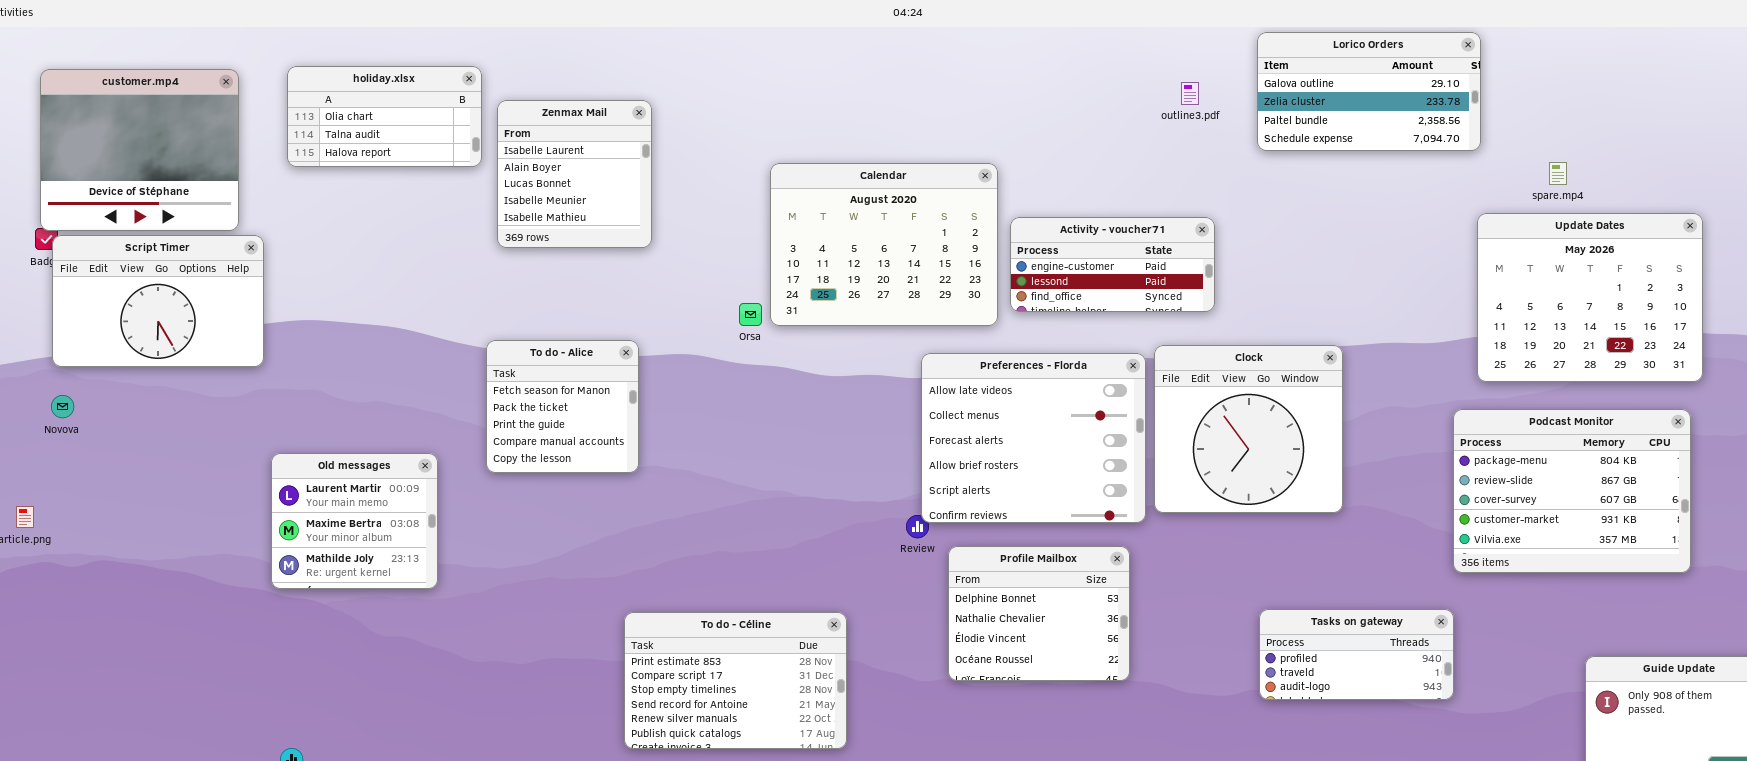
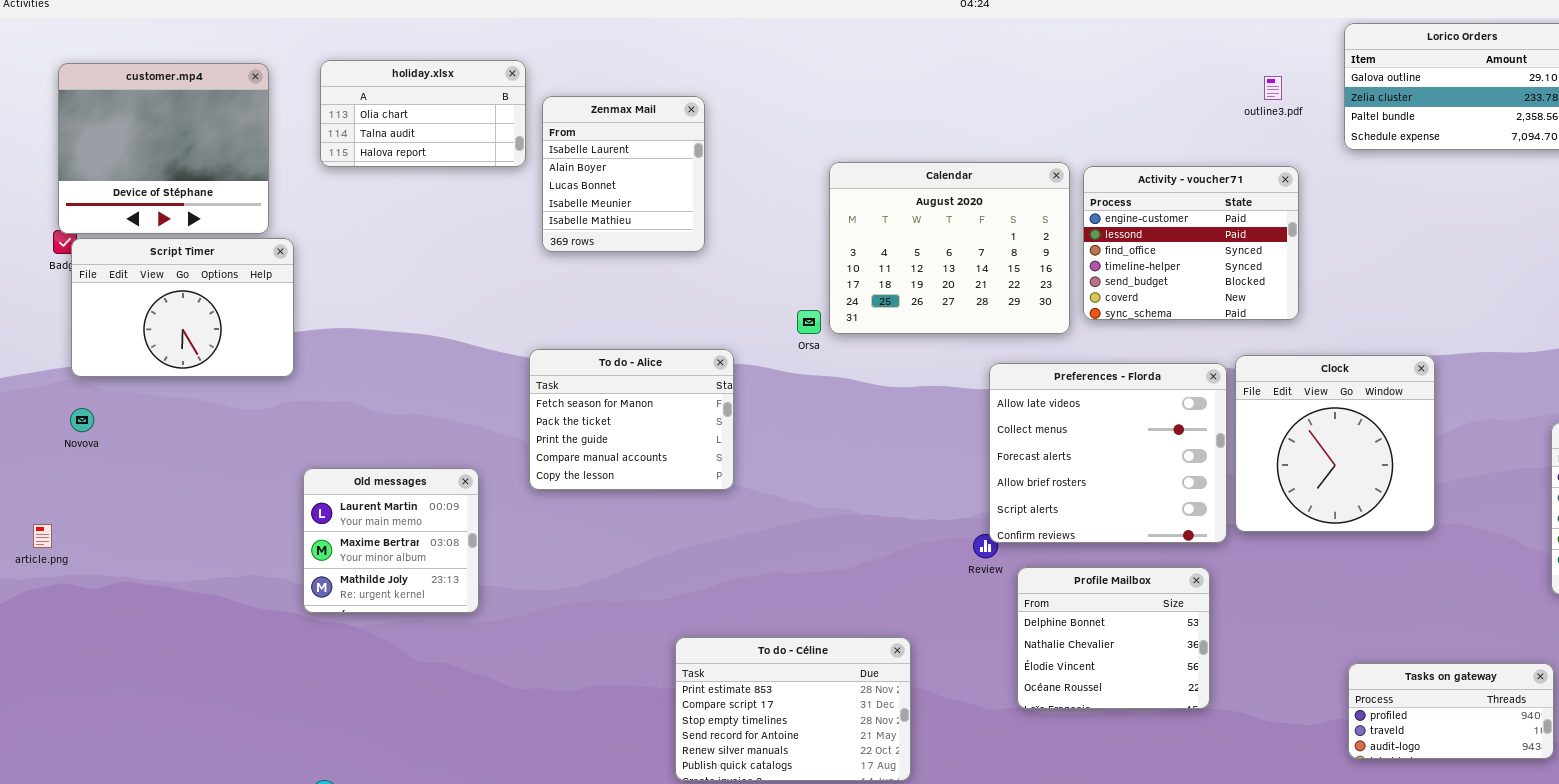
Activity - voucher71: [1010,217,1215,312] -> [1083,166,1299,320], resized
To do - Alice: [486,340,639,473] -> [529,349,734,490], resized
Tasks on gateway: [1259,609,1454,700] -> [1348,663,1554,759], moved

